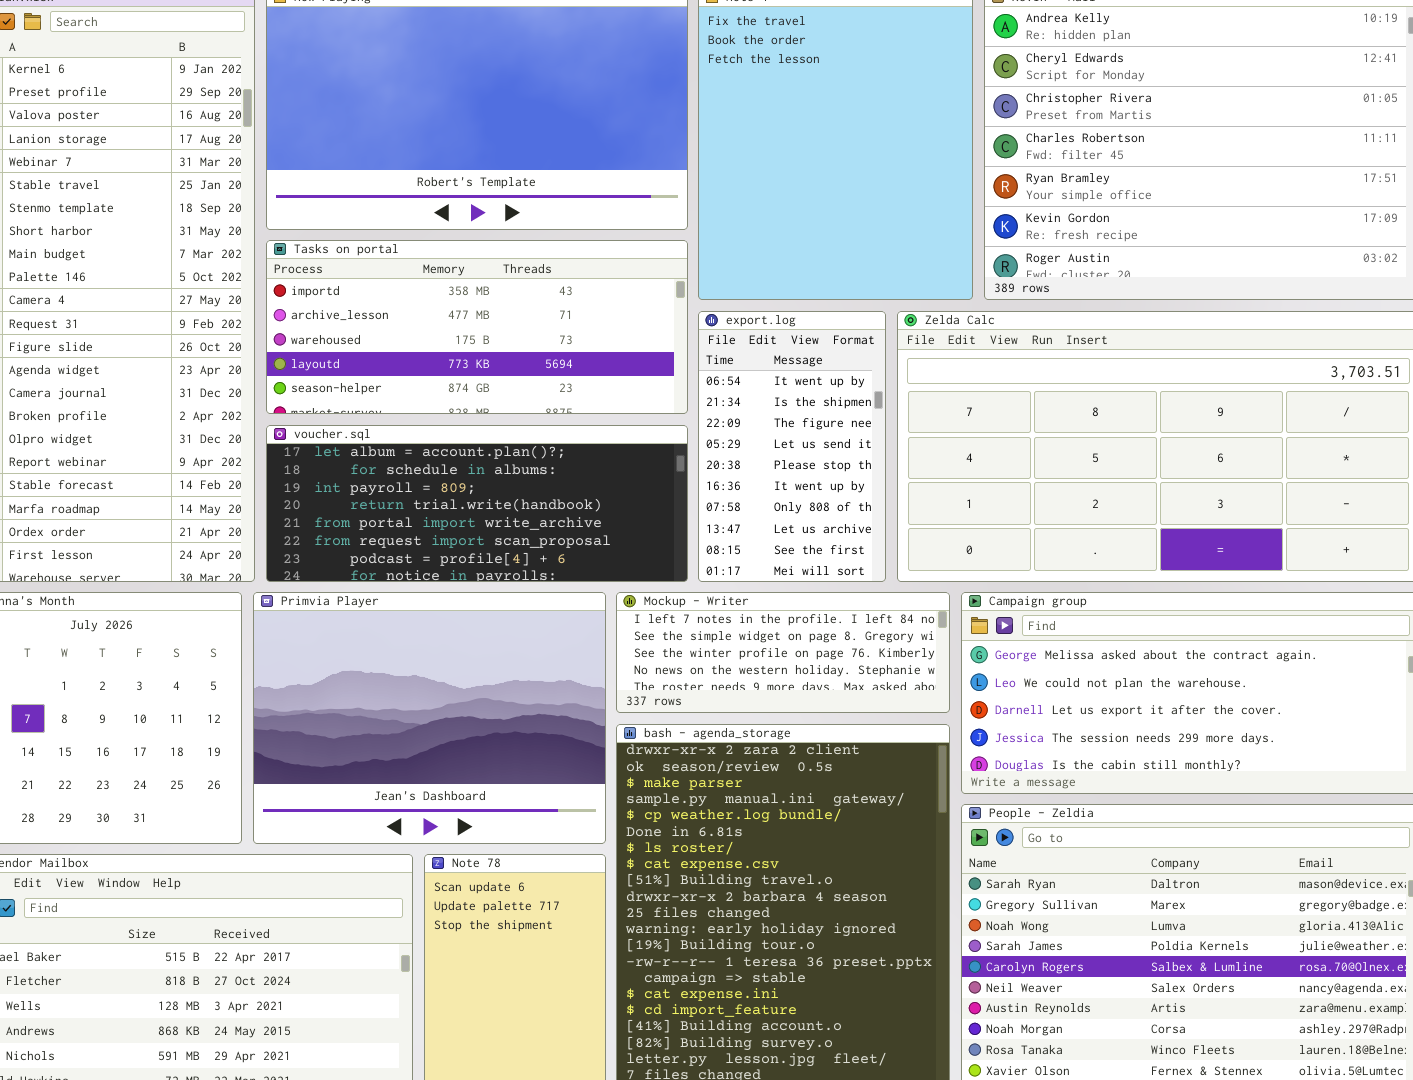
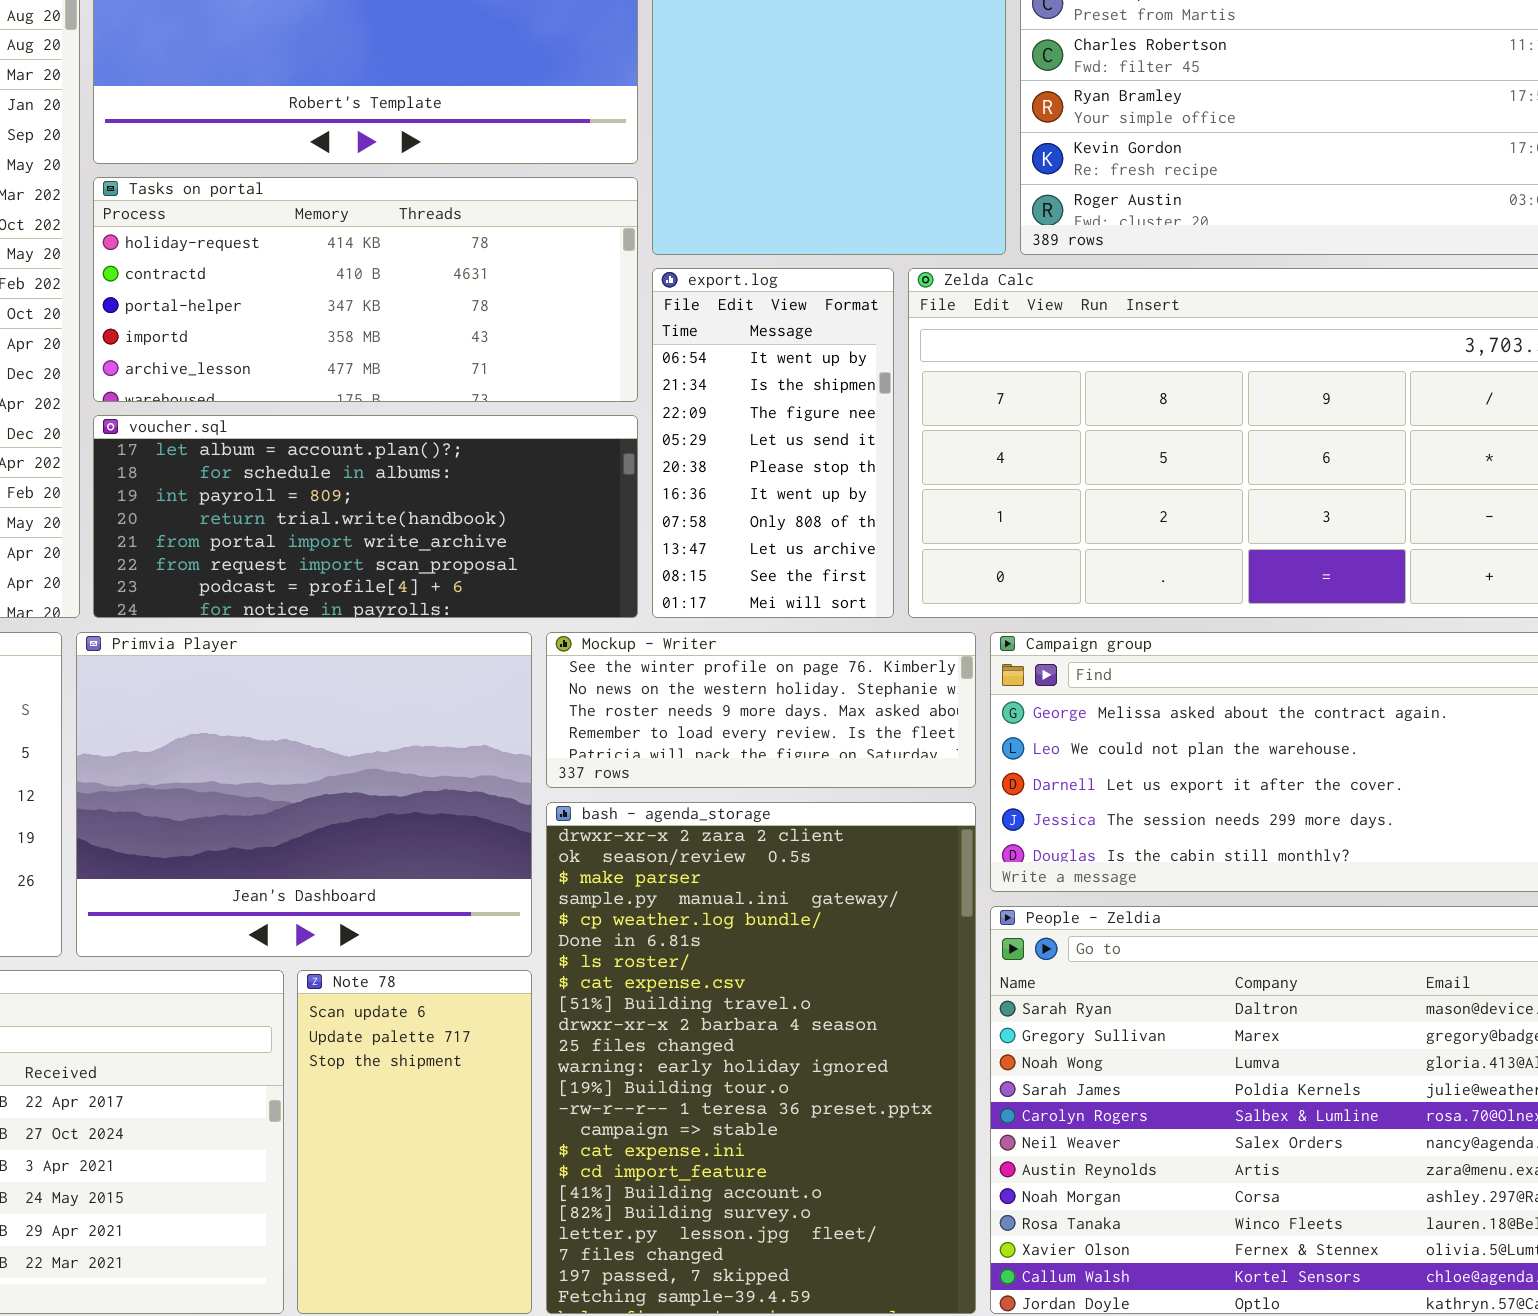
Tasks on portal: [266,240,688,414] -> [93,177,638,402], scrolled up 3 rows
Mockup - Writer: [616,592,950,713] -> [546,632,976,788], scrolled down 2 rows

